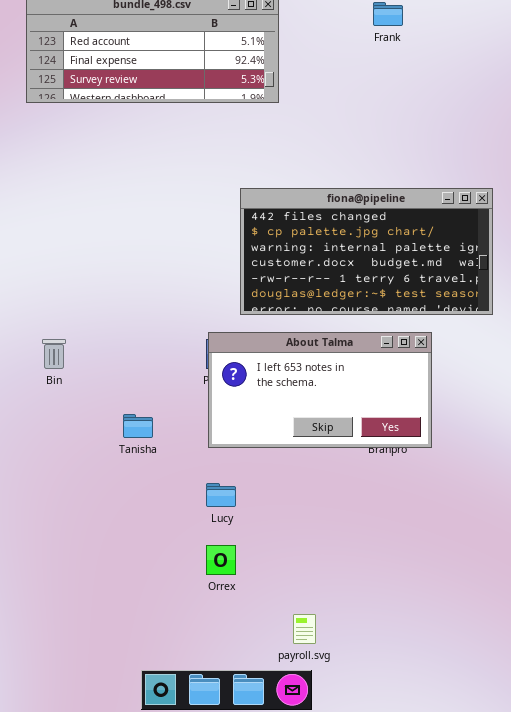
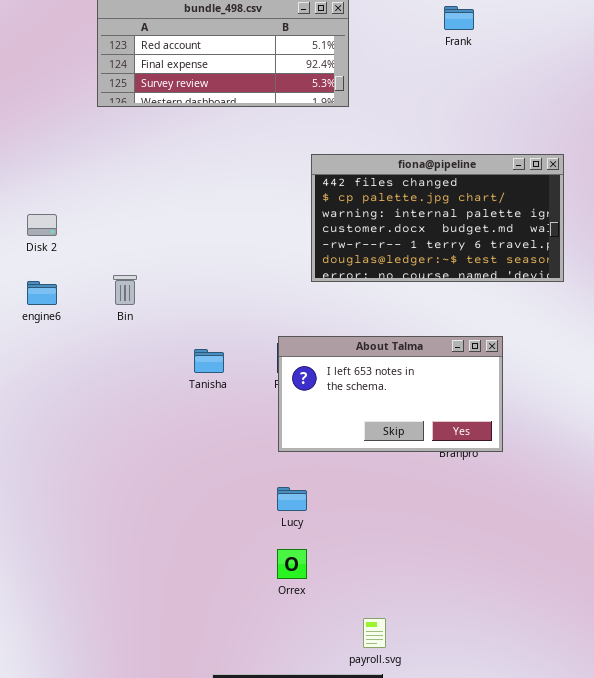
fiona@pipeline: [240,188,493,315] -> [311,154,564,282], moved
Bin: [42,339,66,369] -> [113,275,137,305], moved
Tanisha: [123,414,153,438] -> [194,349,224,373], moved

